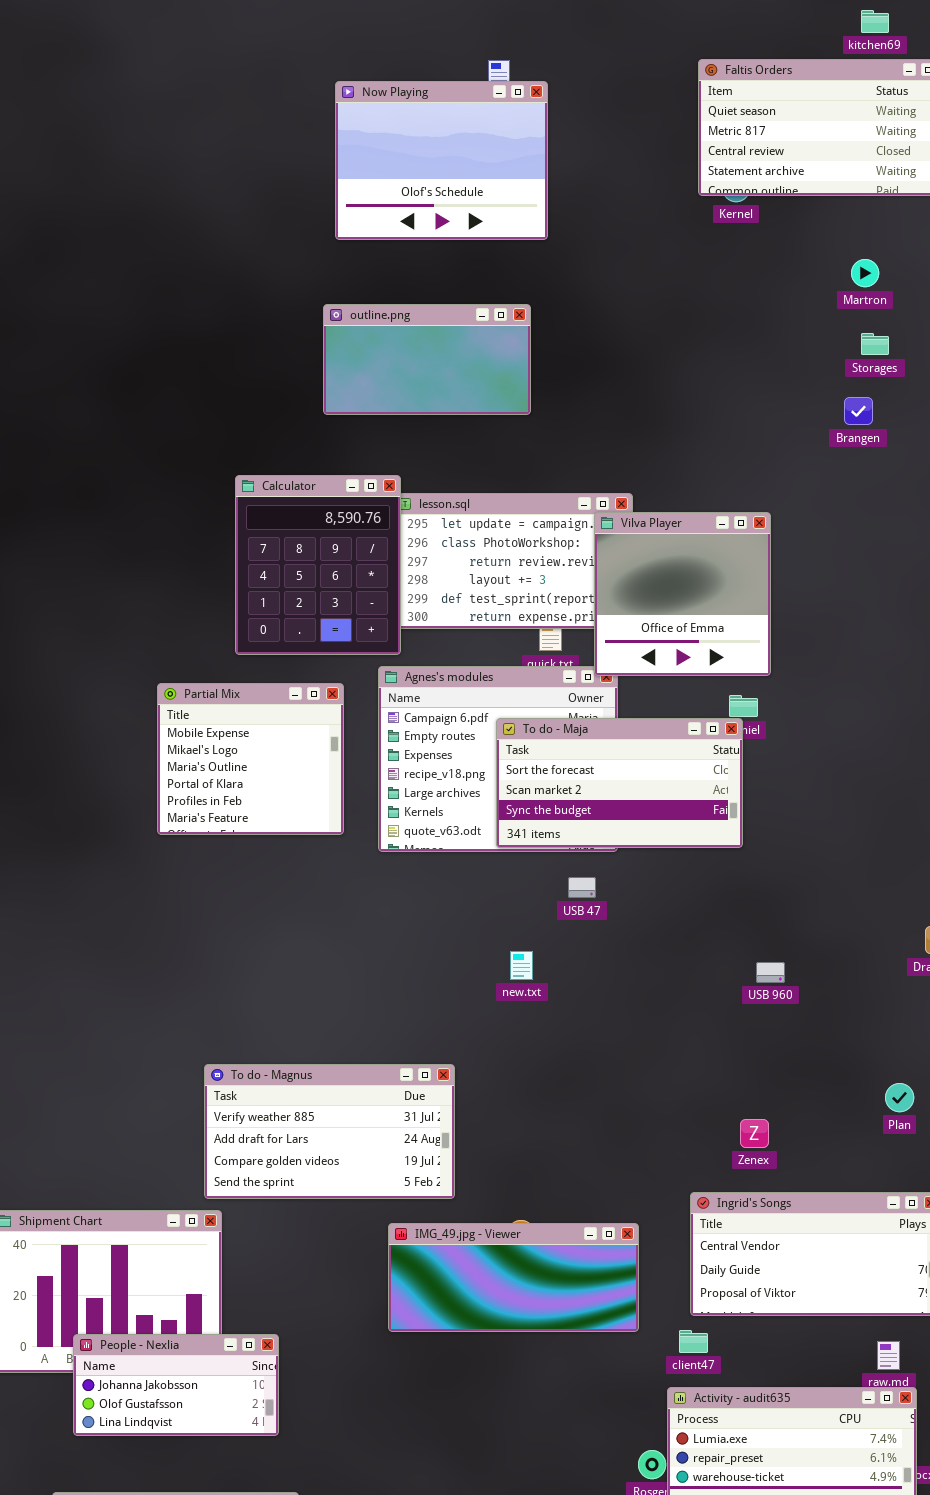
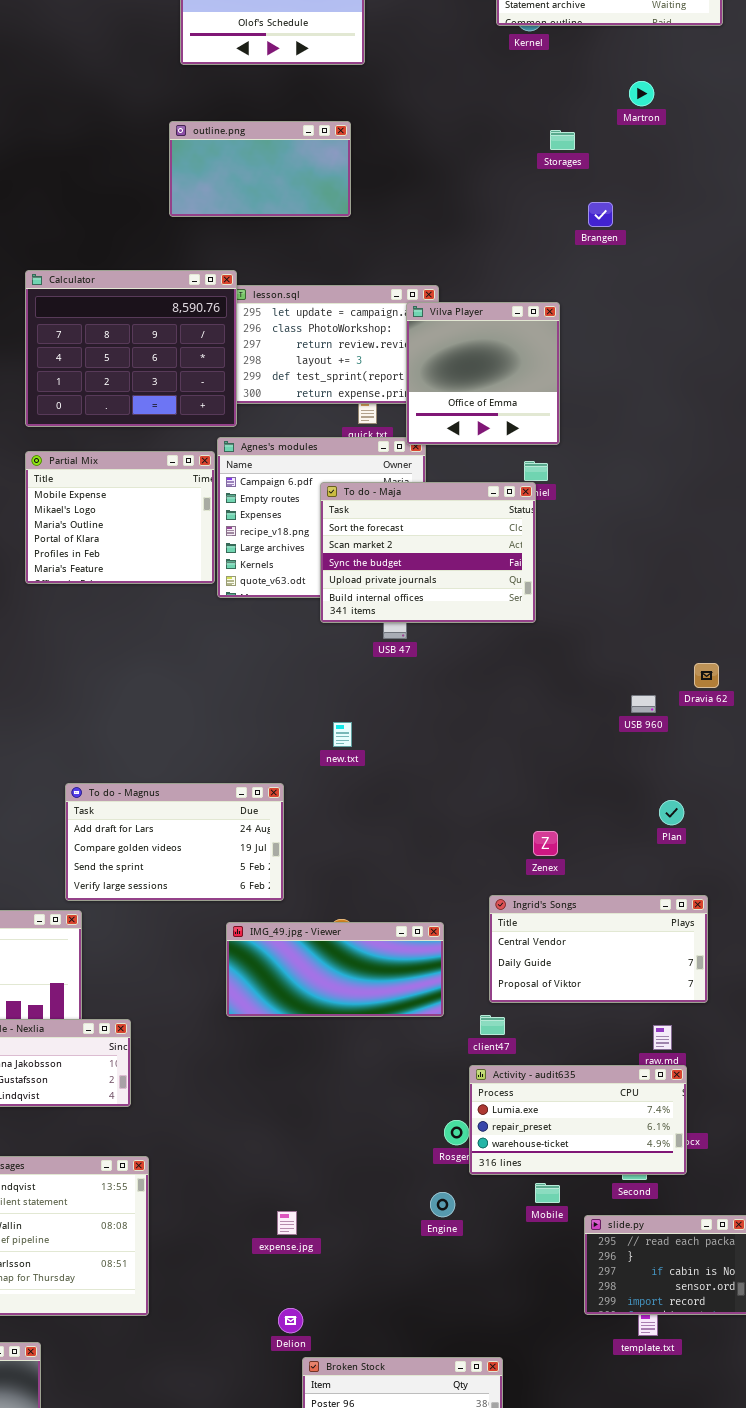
Storages: [861,333,889,355] -> [550,130,575,150], moved
Brangen: [844,397,873,425] -> [588,202,613,227], moved
Calculator: [235,475,401,655] -> [25,270,237,427], resized
Partial Mix: [157,683,344,835] -> [25,451,215,584], resized
To do - Maja: [496,718,743,848] -> [320,482,536,623], resized
new.txt: [510,951,533,980] -> [333,722,352,747], moved
USB 960: [756,962,785,983] -> [631,695,656,713], moved
To do - Magnus: [204,1064,455,1199] -> [65,783,284,901], scrolled down 1 row

